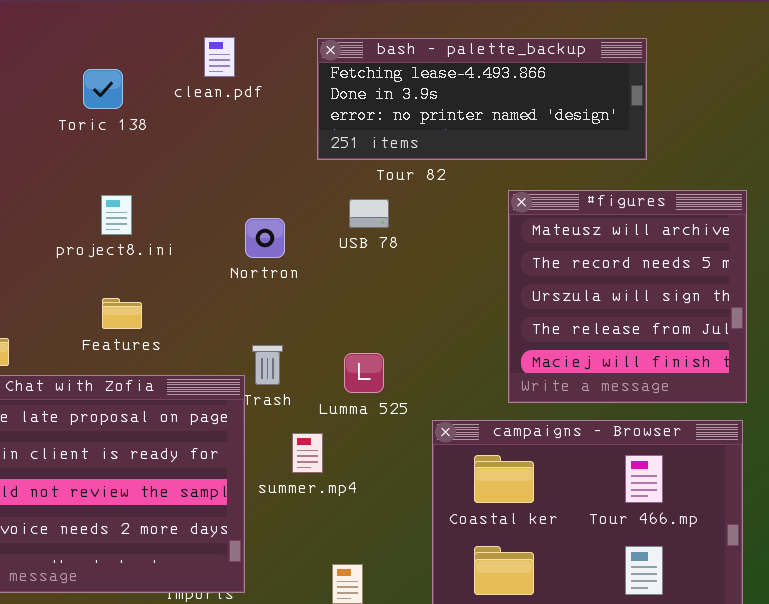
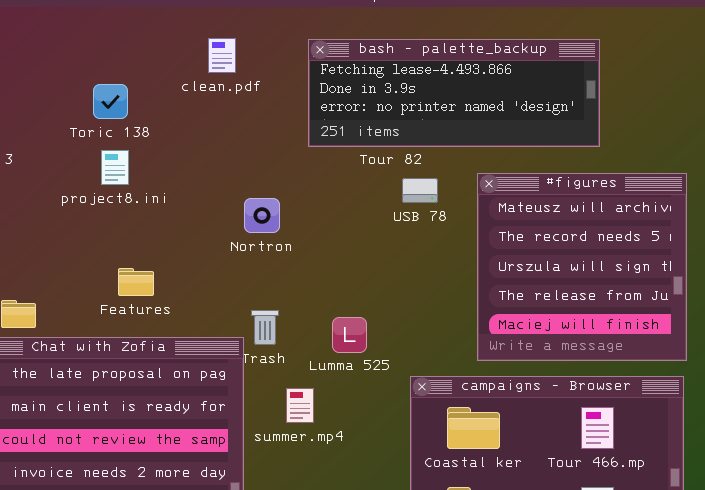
Toric 138: [83,69,123,109] -> [93,84,128,119], moved
project8.ini: [101,195,132,235] -> [101,150,129,185], moved
USB 78: [349,199,389,228] -> [402,178,438,203], moved

